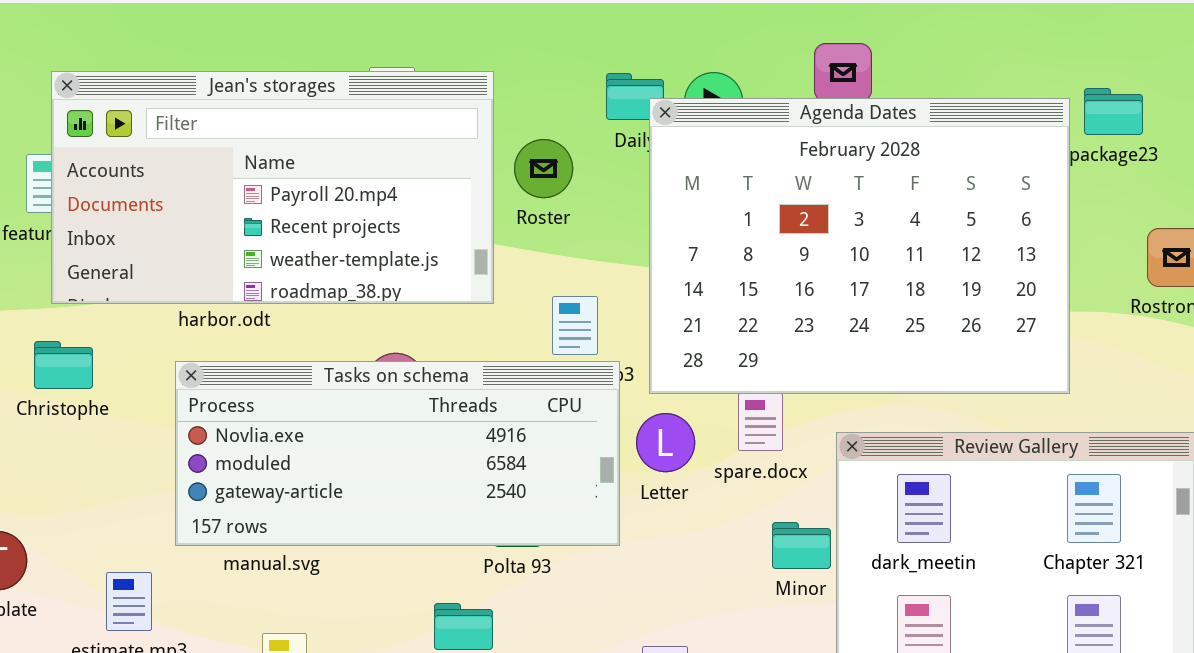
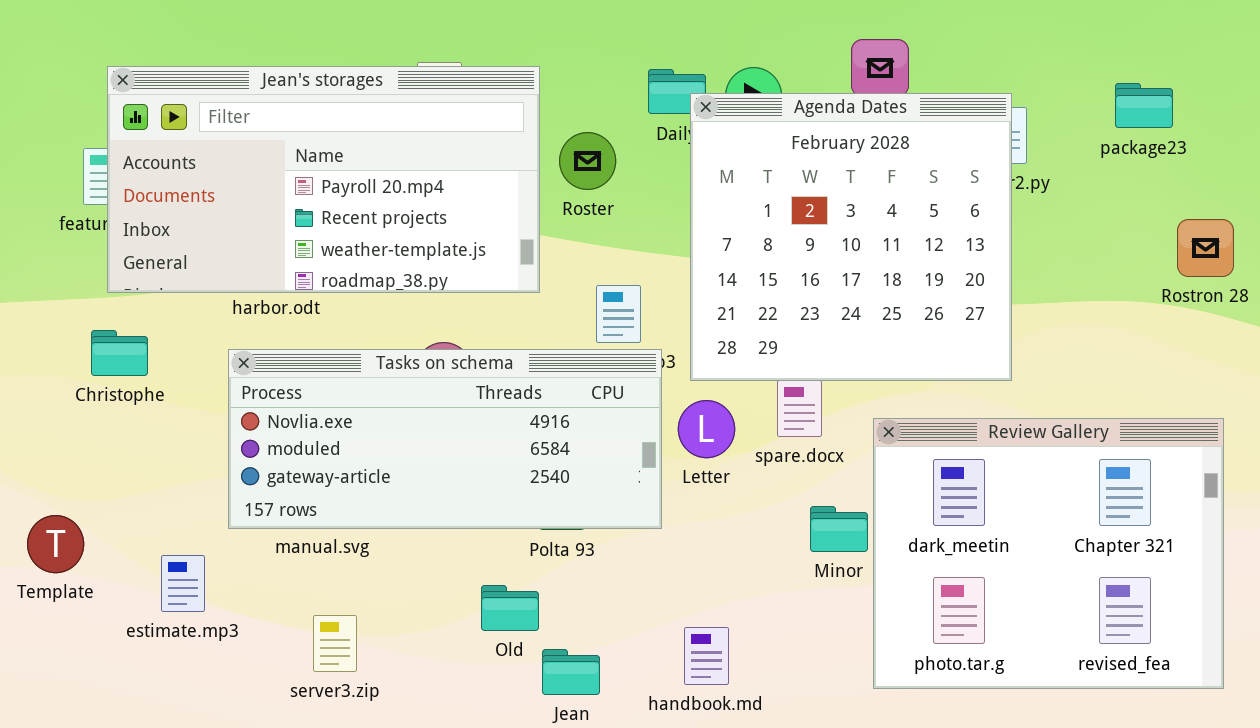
Agenda Dates: [649,98,1070,394] -> [690,93,1012,381], resized

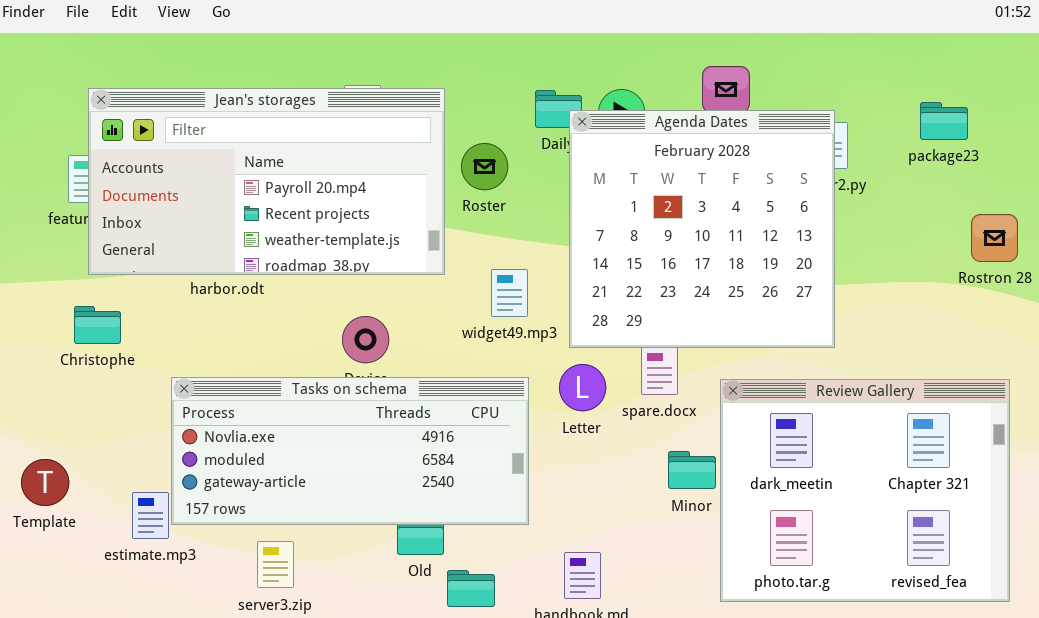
Tasks on schema: [228,349,662,529] -> [171,377,529,525], moved

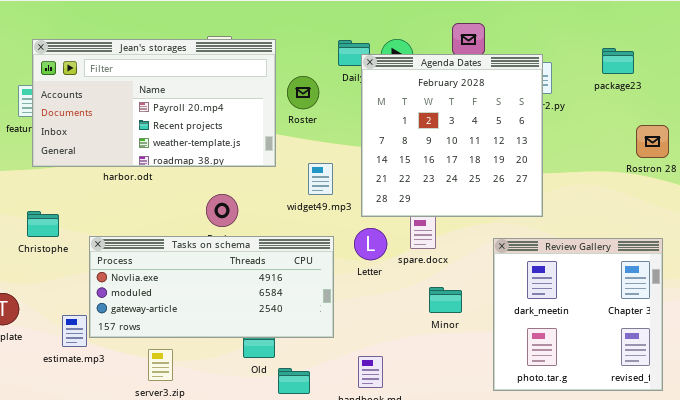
Christophe: [74,306,121,344] -> [27,211,59,237], moved
Review Gallery: [720,379,1010,602] -> [493,238,663,391], resized

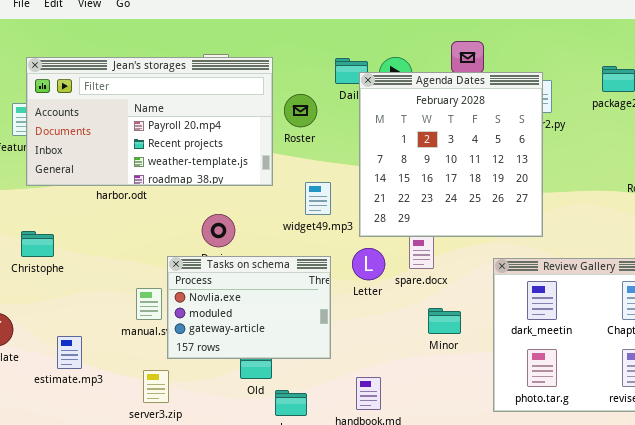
Tasks on schema: [89,236,334,338] -> [167,256,331,359], resized

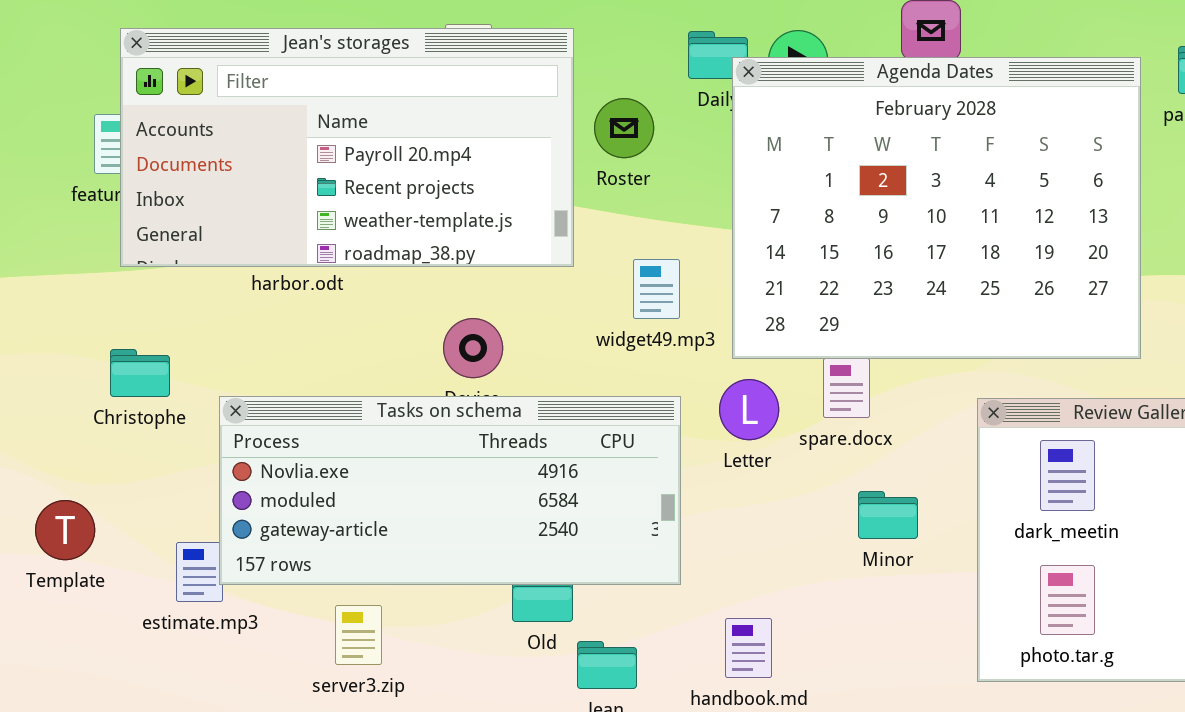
Agenda Dates: [359,72,543,237] -> [732,57,1141,359], resized
Tasks on schema: [167,256,331,359] -> [219,396,681,585], resized

